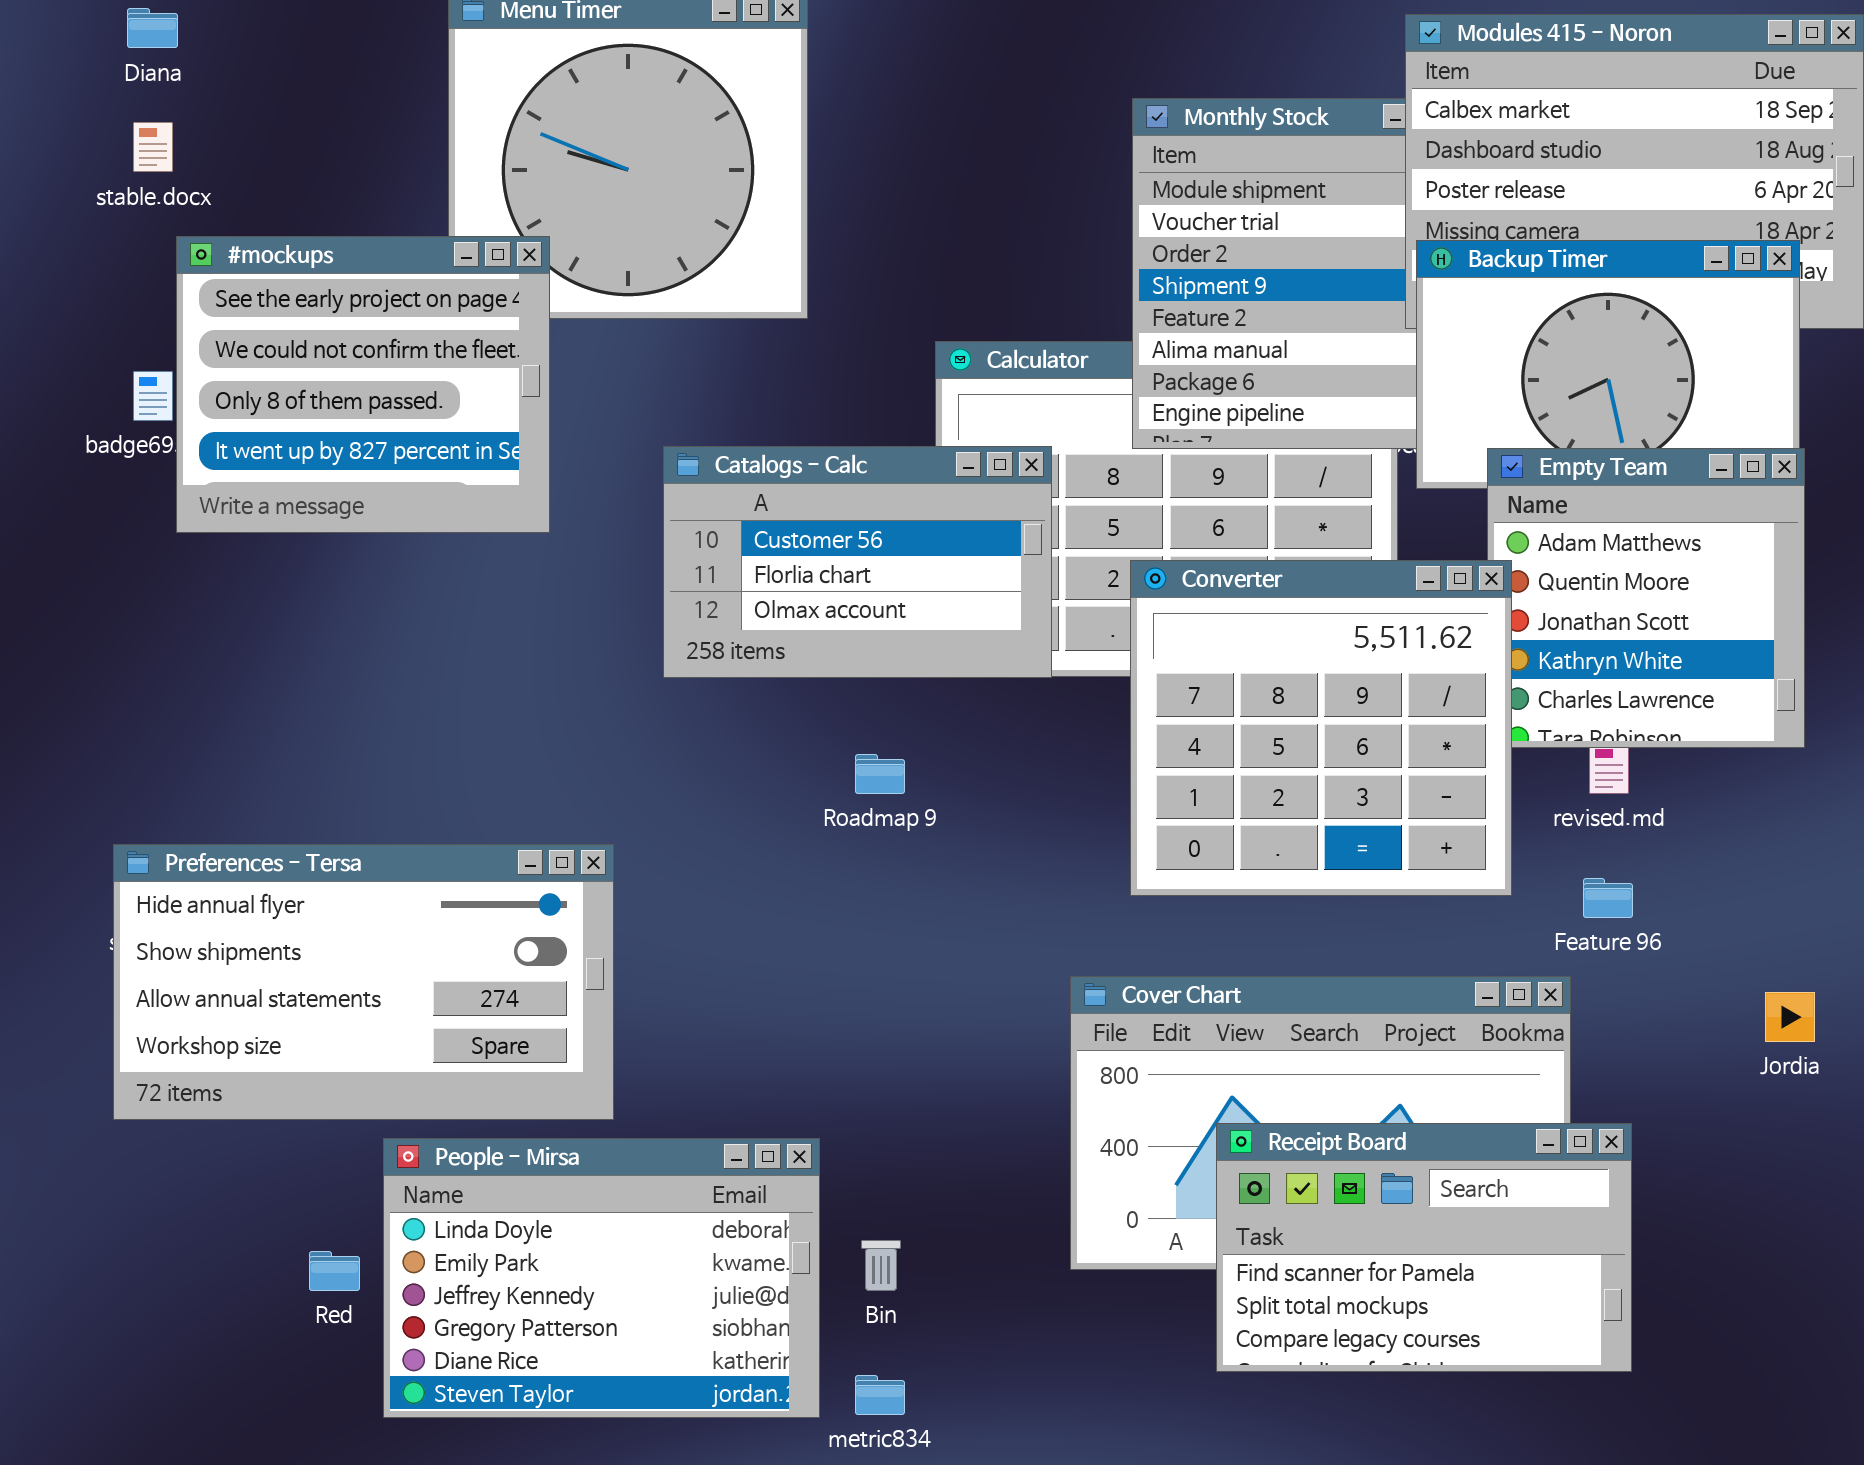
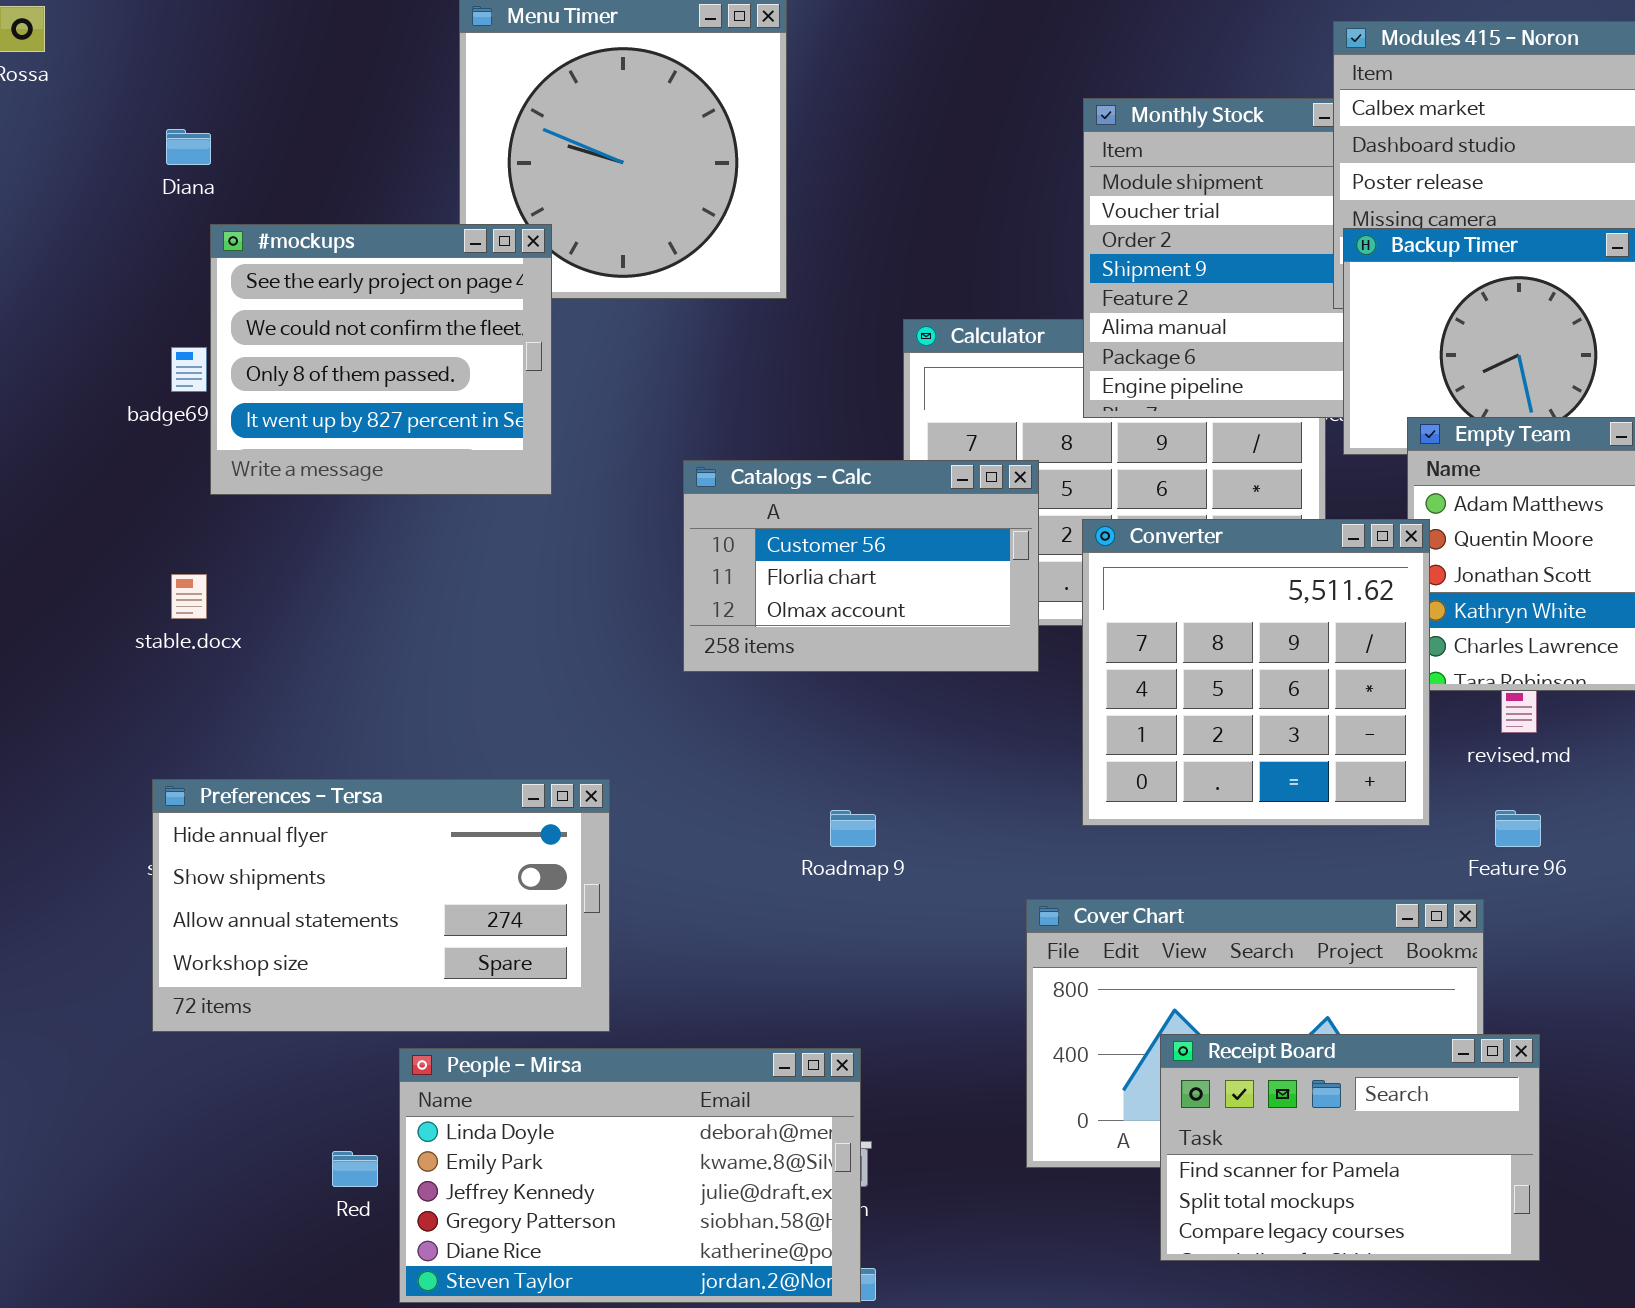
Diana: [127,8,178,48] -> [166,129,211,165], moved
stable.docx: [133,122,173,172] -> [171,574,207,619], moved
Catalogs - Calc: [663,446,1052,678] -> [683,460,1039,672], moved
Roadmap 9: [855,754,905,794] -> [830,810,876,847], moved
People - Mirsa: [383,1138,820,1418] -> [399,1048,861,1303], resized

